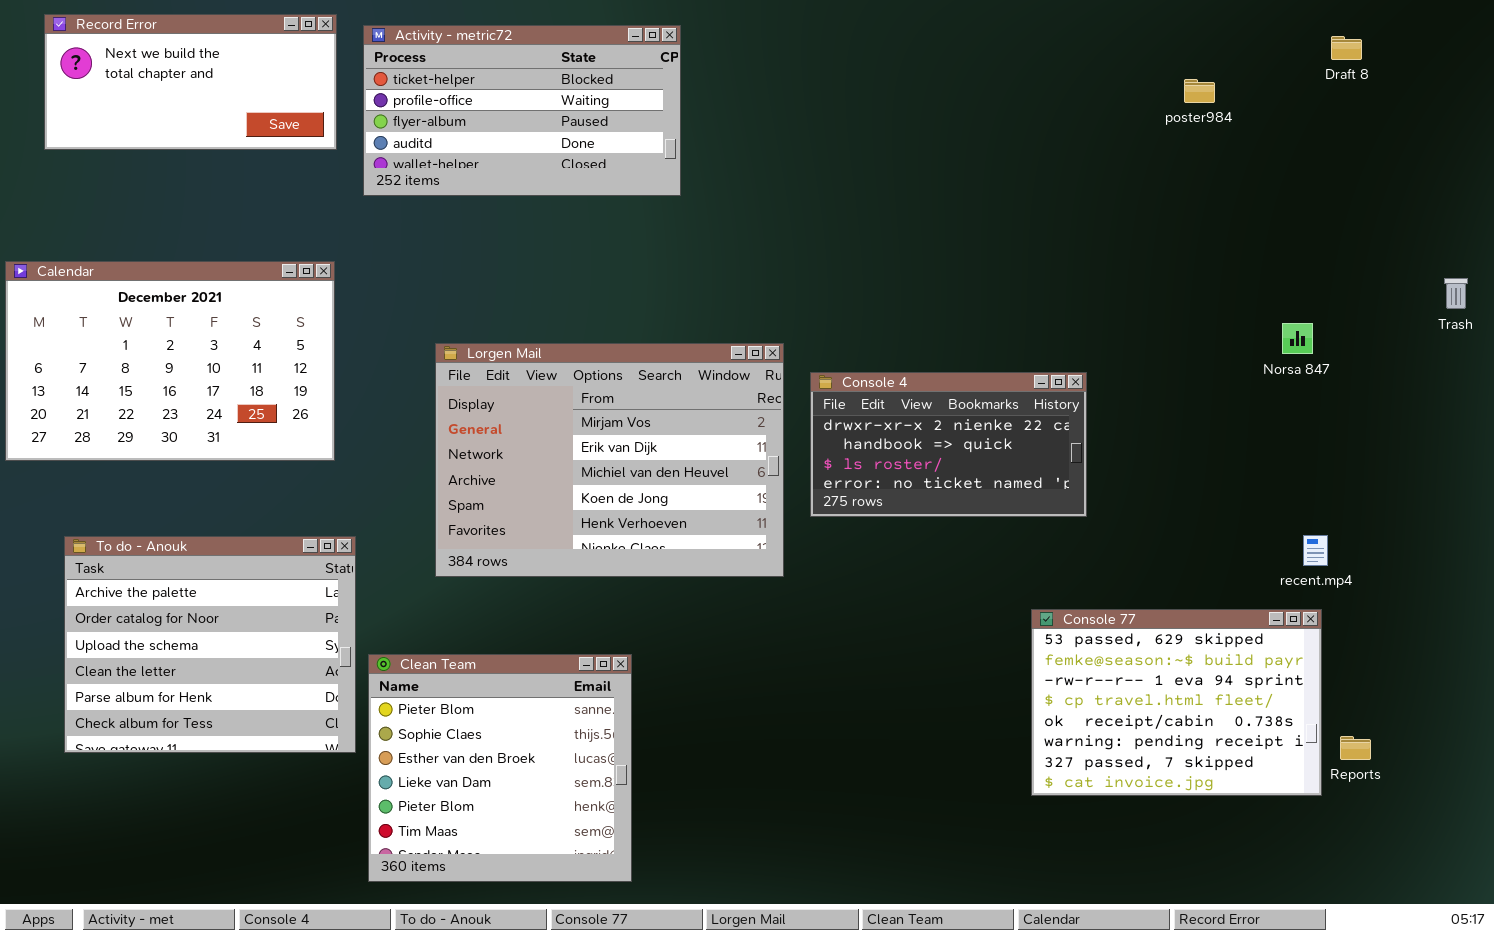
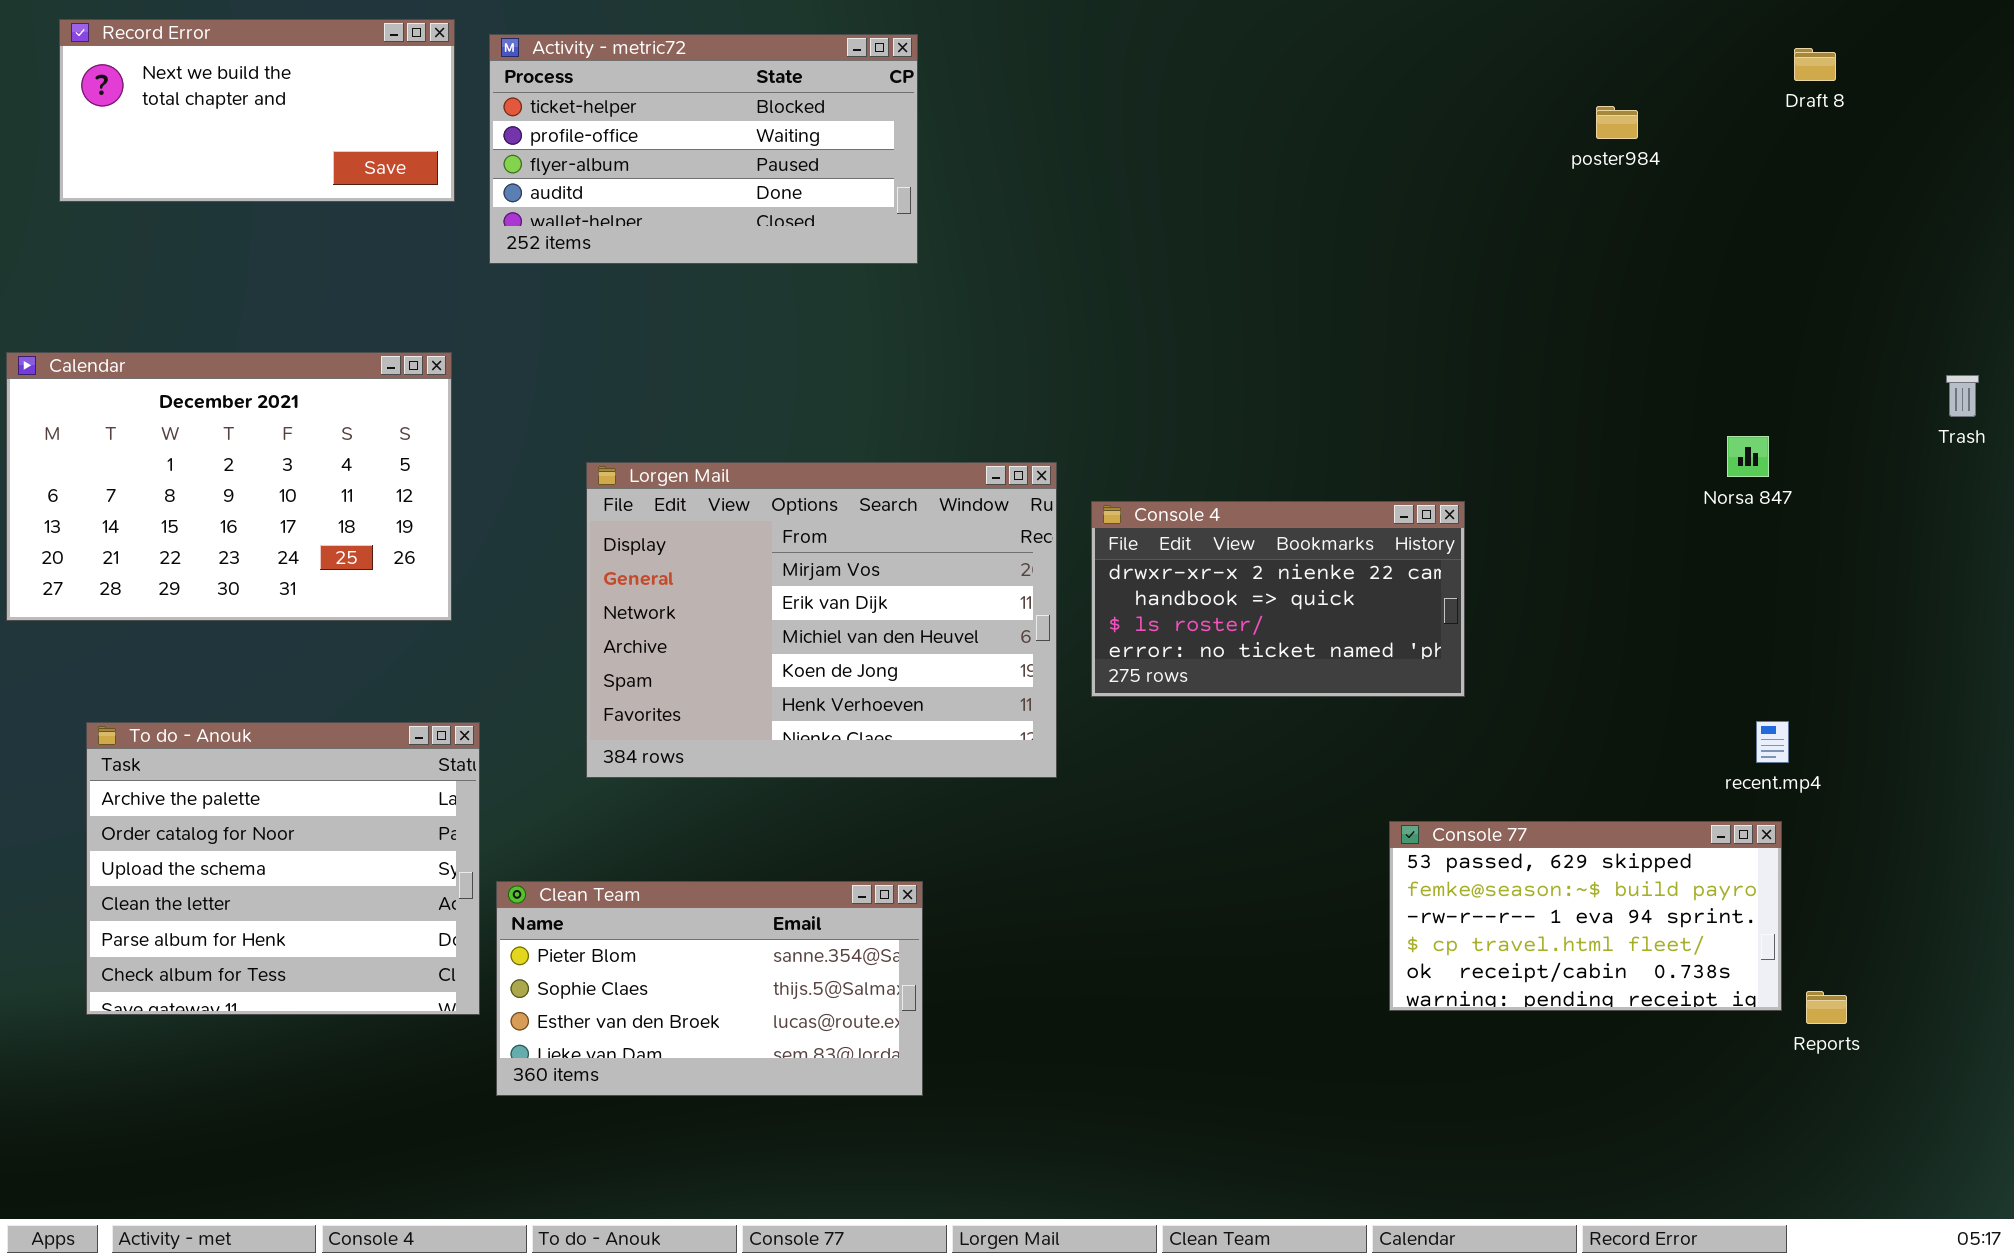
Console 77: [1031,609,1322,796] -> [1389,821,1782,1011], resized
Clean Team: [368,654,632,882] -> [496,881,923,1096], resized

